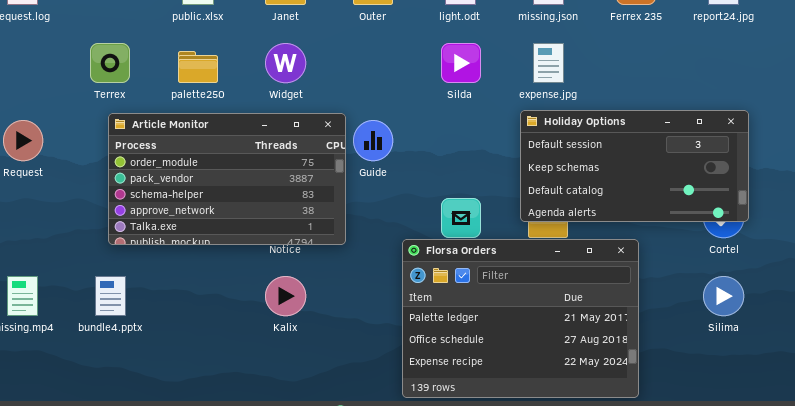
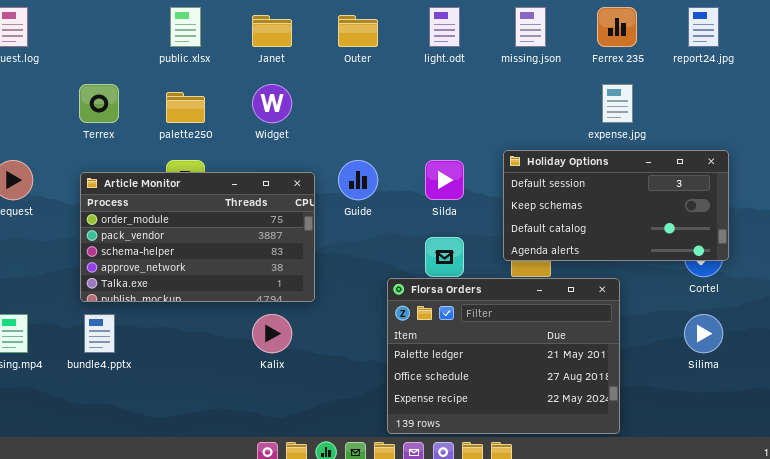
Silda: [441,43,481,83] -> [425,160,464,200], moved
expense.jpg: [533,43,564,83] -> [602,84,633,123], moved
Article Monitor: [108,113,346,245] -> [80,172,315,302], moved

